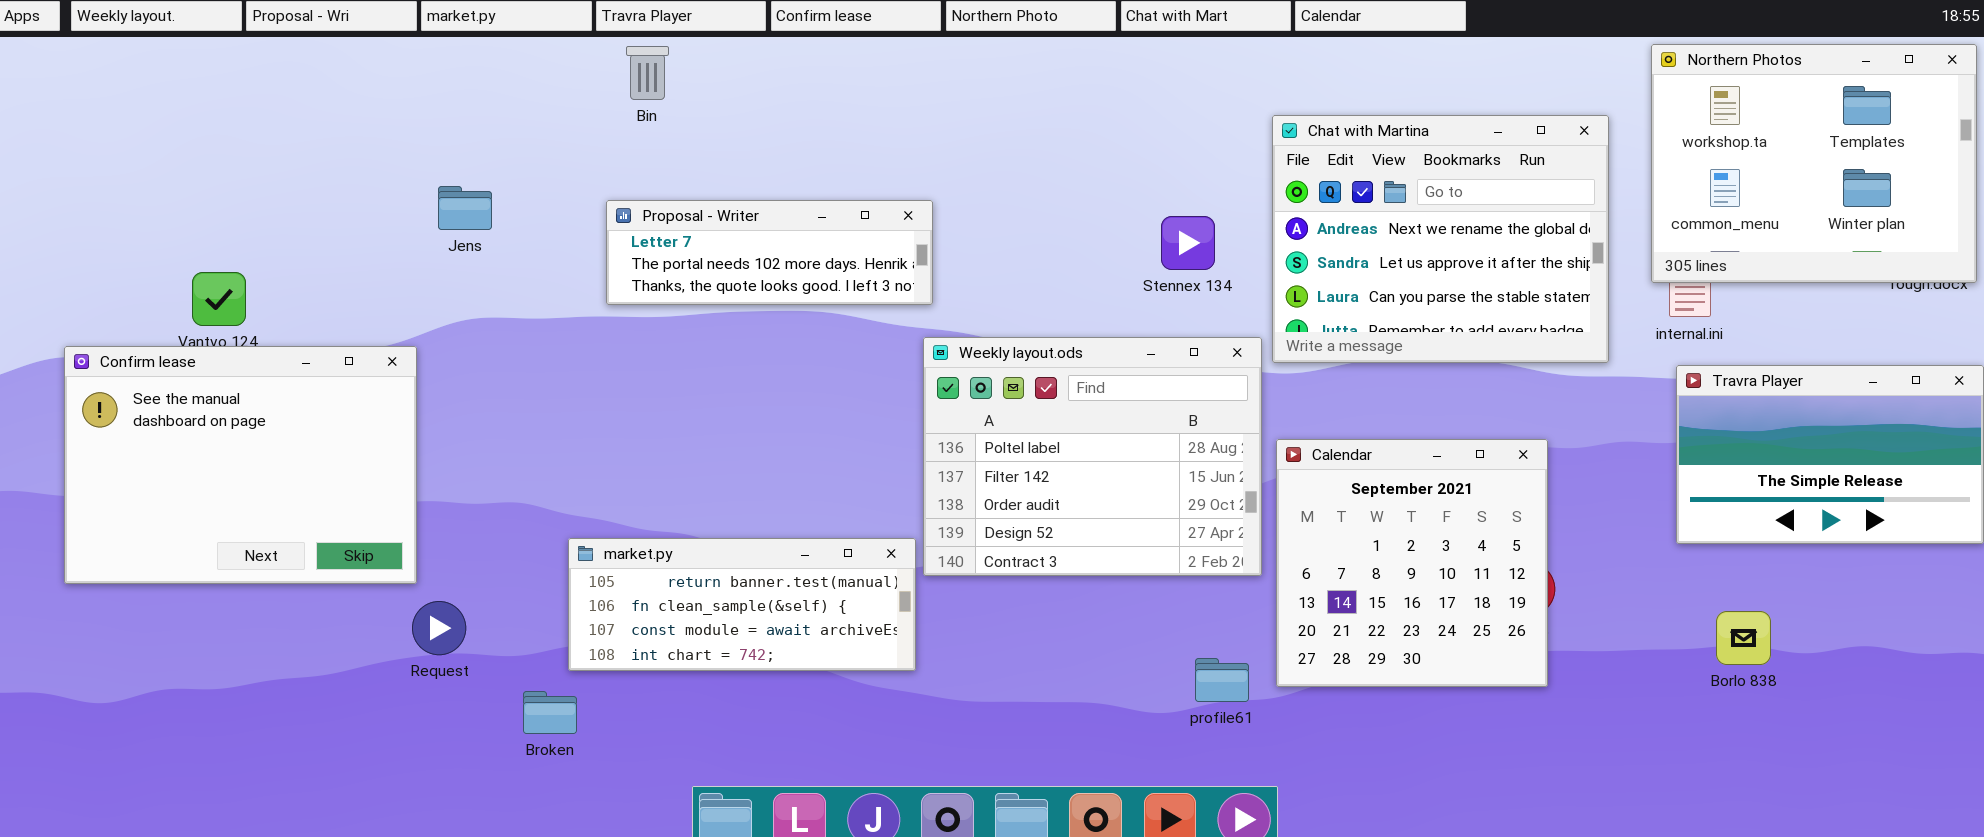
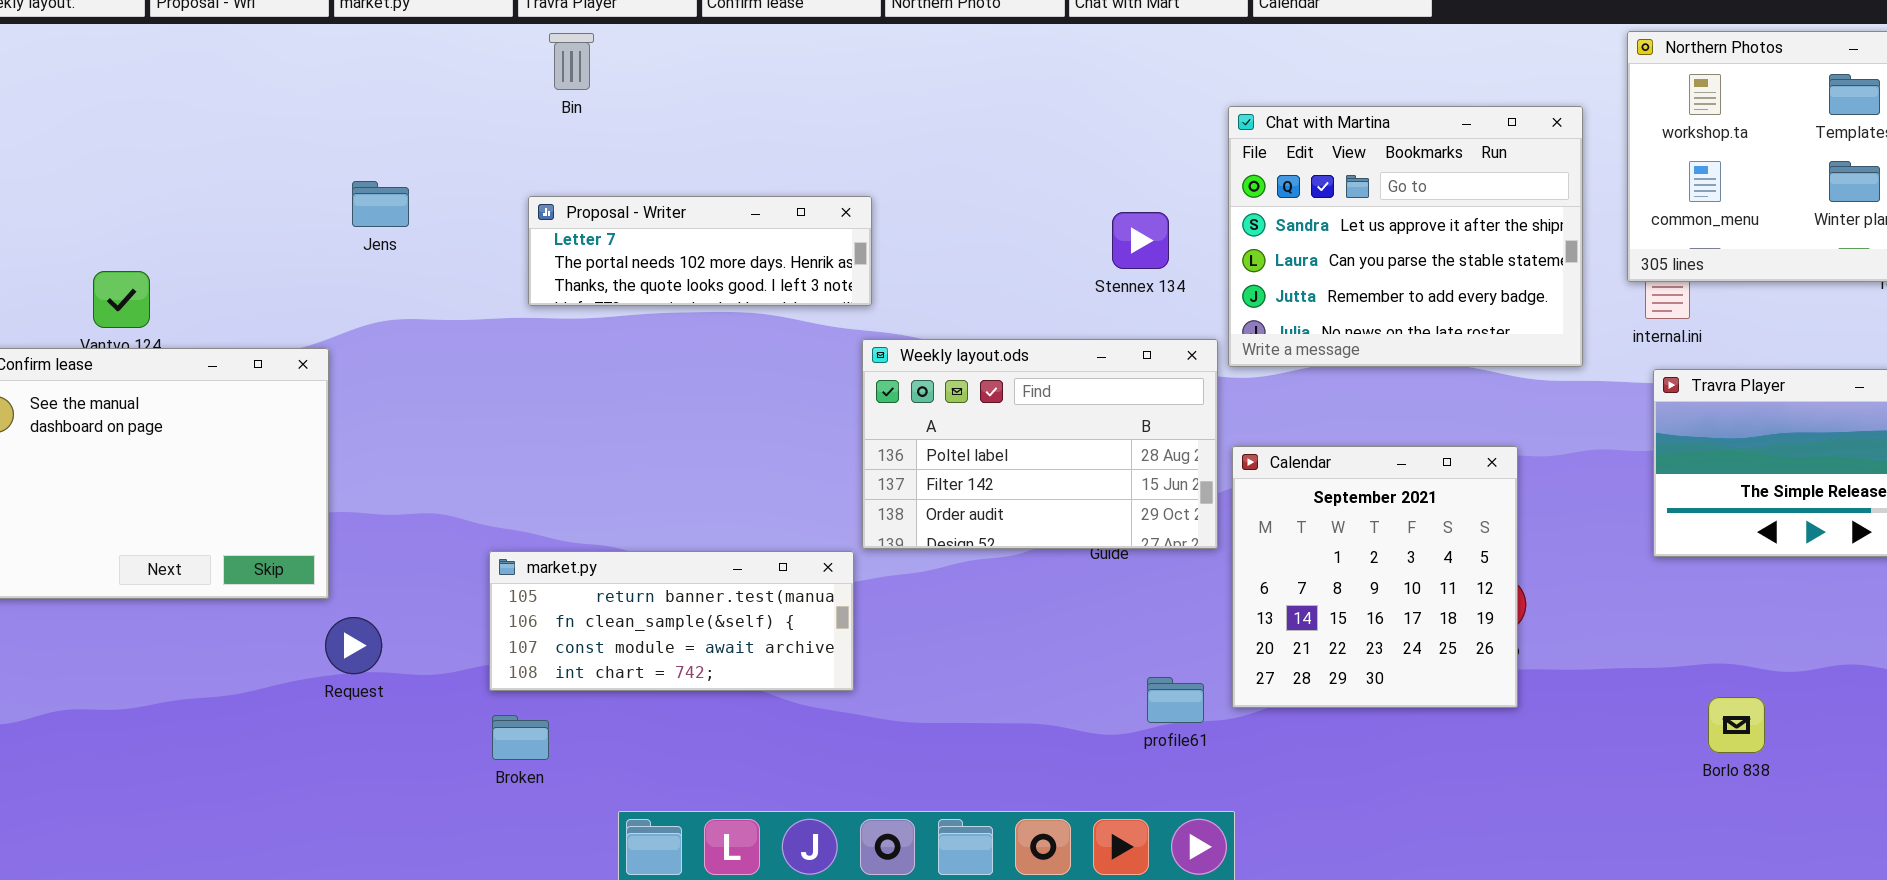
Chat with Martina: [1272,115,1609,363] -> [1228,106,1583,367], scrolled down 1 row
Weekly layout.ods: [923,337,1262,576] -> [862,339,1218,549], resized
Borlo 838: [1716,611,1771,665] -> [1708,697,1765,753], moved
Broken: [523,691,577,734] -> [492,715,549,760], moved

